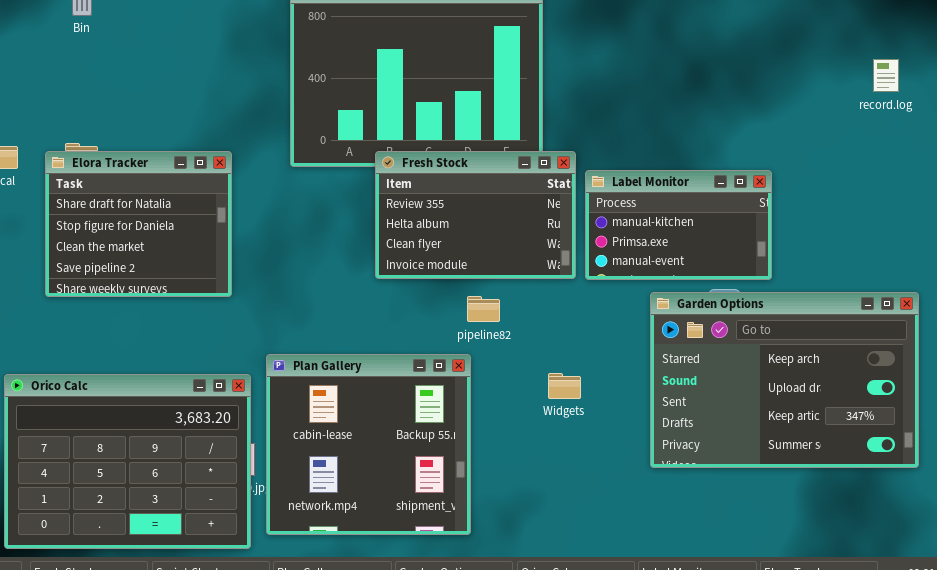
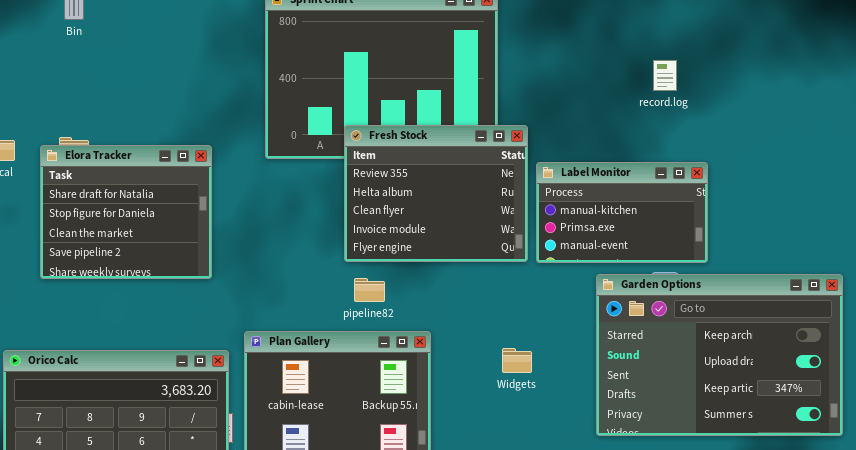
record.log: [873,59,899,92] -> [653,60,677,91], moved
Fresh Stock: [375,151,576,279] -> [344,125,528,262], resized
pipeline82: [467,296,500,322] -> [354,278,385,302], moved

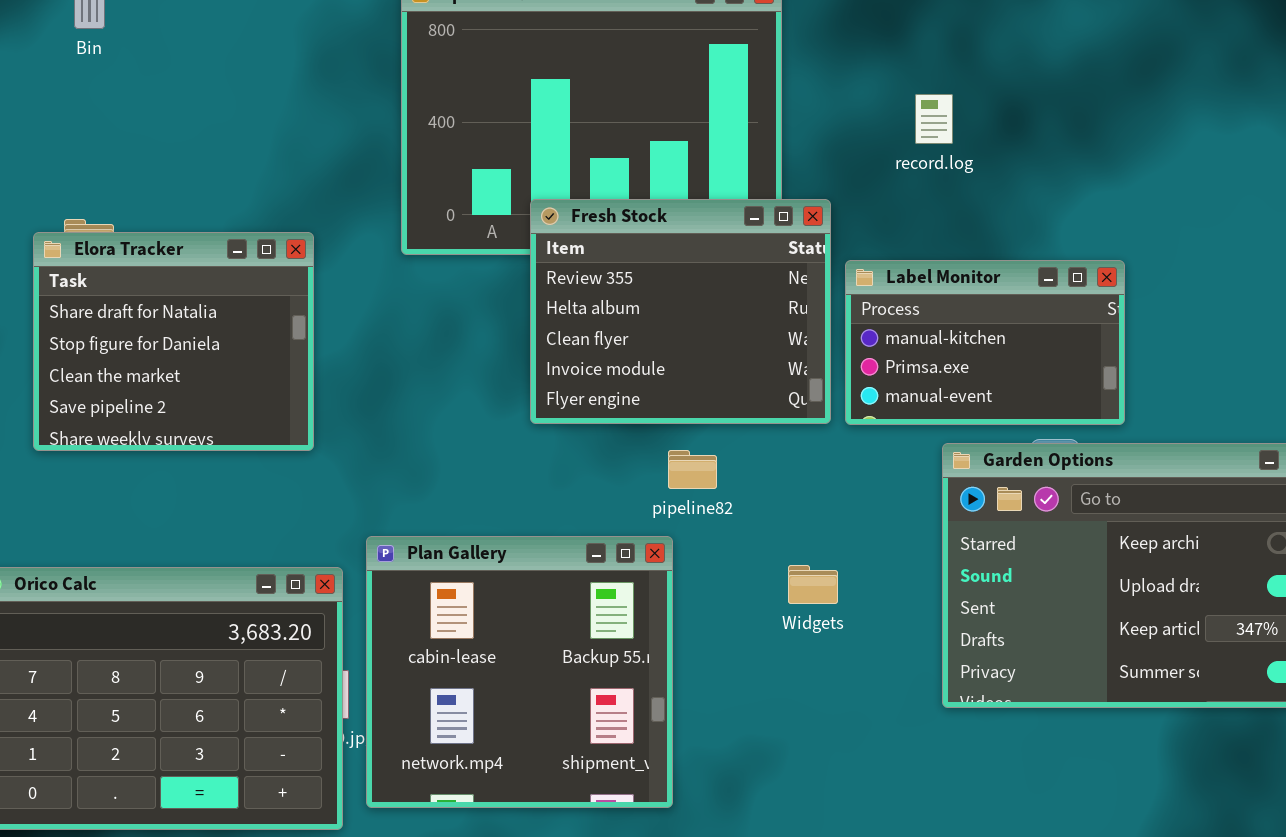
record.log: [653,60,677,91] -> [915,94,953,144], moved
pipeline82: [354,278,385,302] -> [668,450,717,489], moved

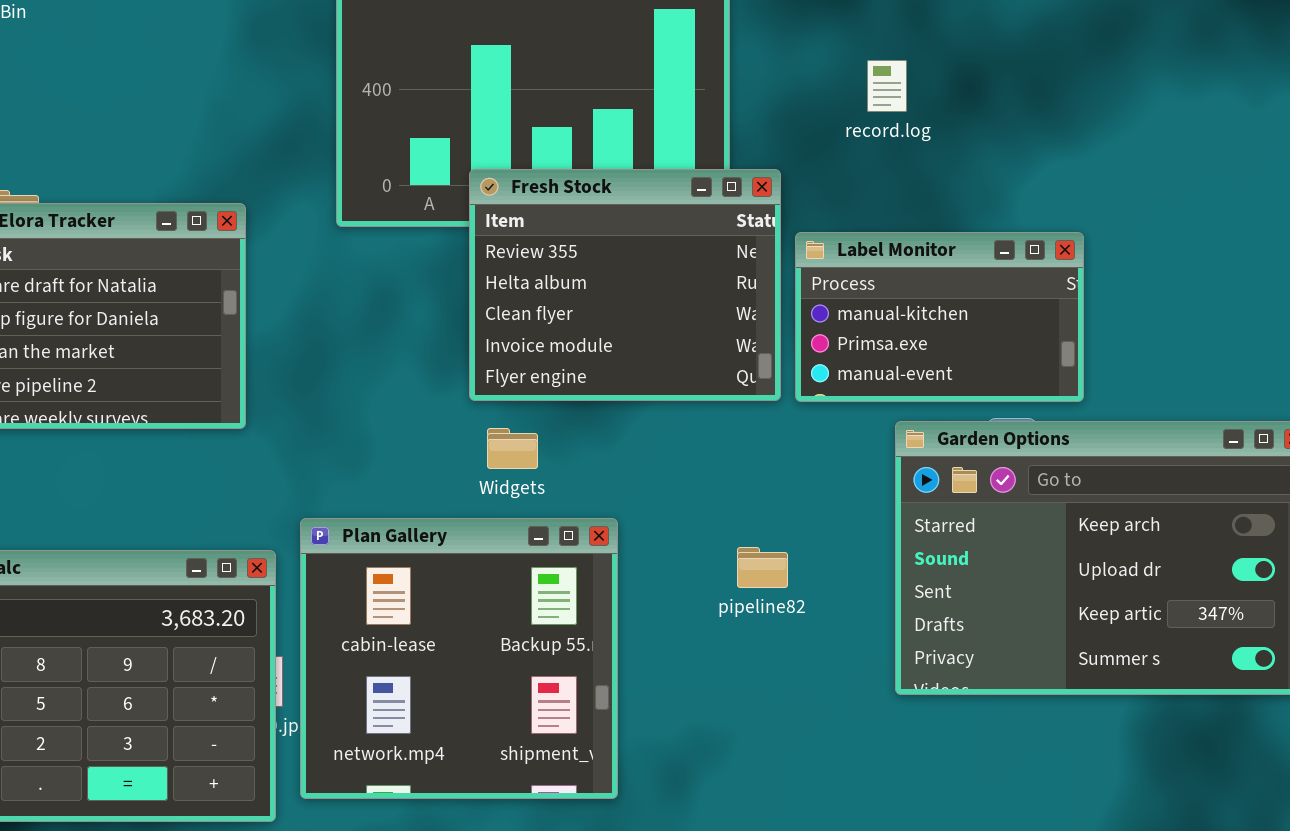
pipeline82: [668,450,717,489] -> [737,547,788,588], moved
Widgets: [788,565,838,604] -> [487,428,538,469], moved

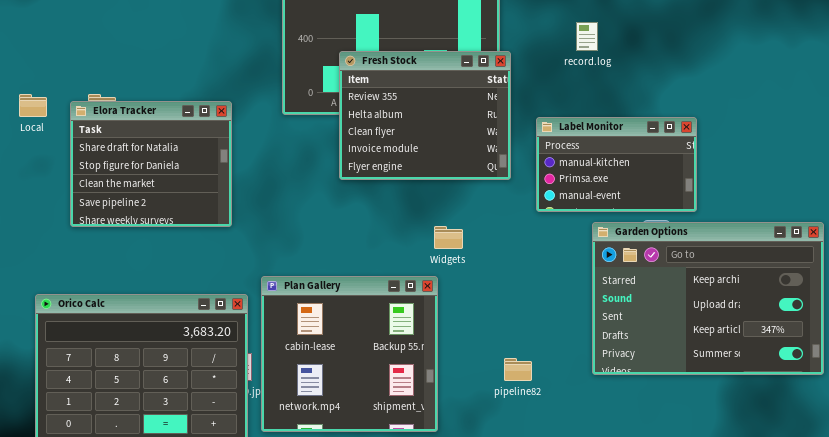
Fresh Stock: [469,169,781,401] -> [339,51,511,180], moved
Widgets: [487,428,538,469] -> [434,226,463,249], moved
pipeline82: [737,547,788,588] -> [504,358,532,381], moved

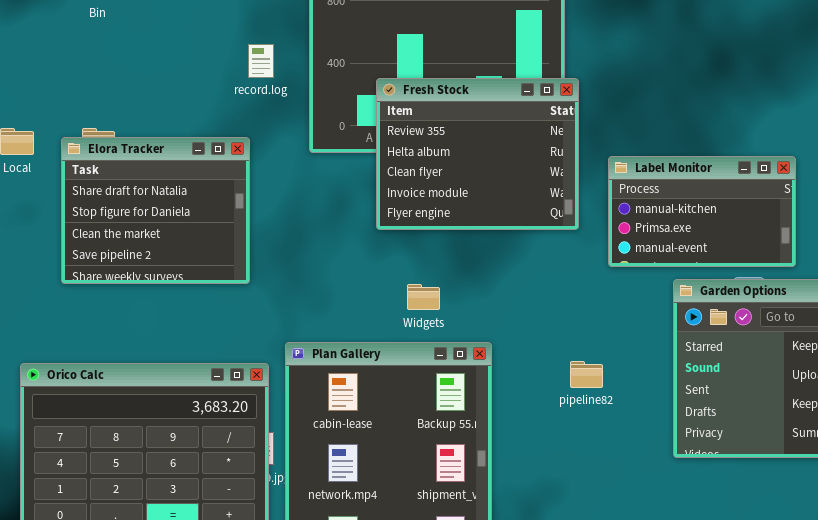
record.log: [576,22,598,51] -> [248,44,274,78], moved
Widgets: [434,226,463,249] -> [407,284,440,310], moved
pipeline82: [504,358,532,381] -> [570,361,603,388], moved

